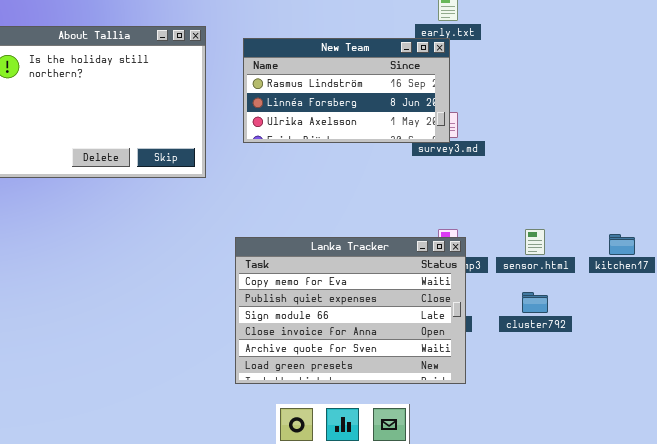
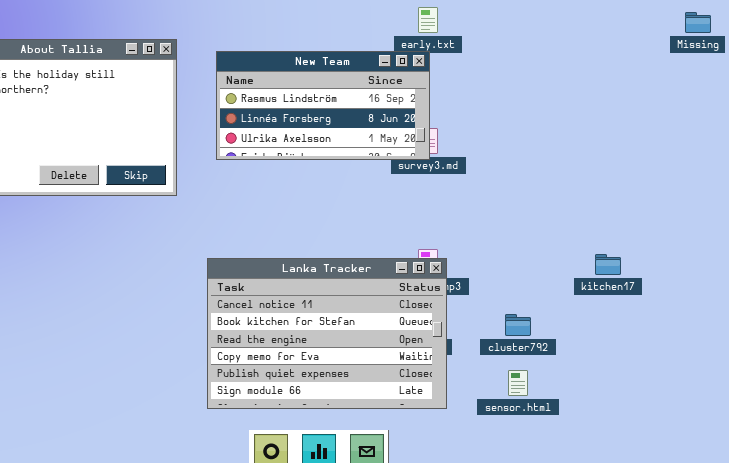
sensor.html: [525,229,545,255] -> [508,370,528,396], moved
Lanka Tracker: [235,237,466,384] -> [207,258,447,409], scrolled up 3 rows

